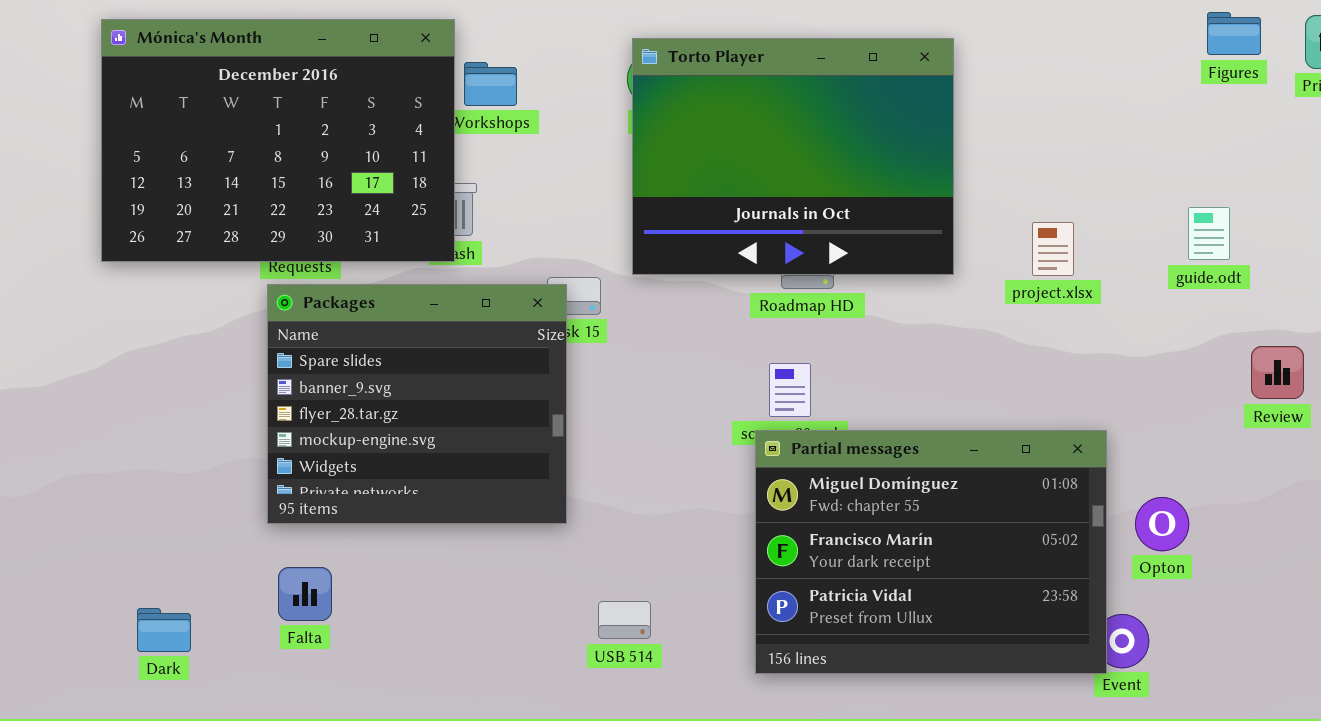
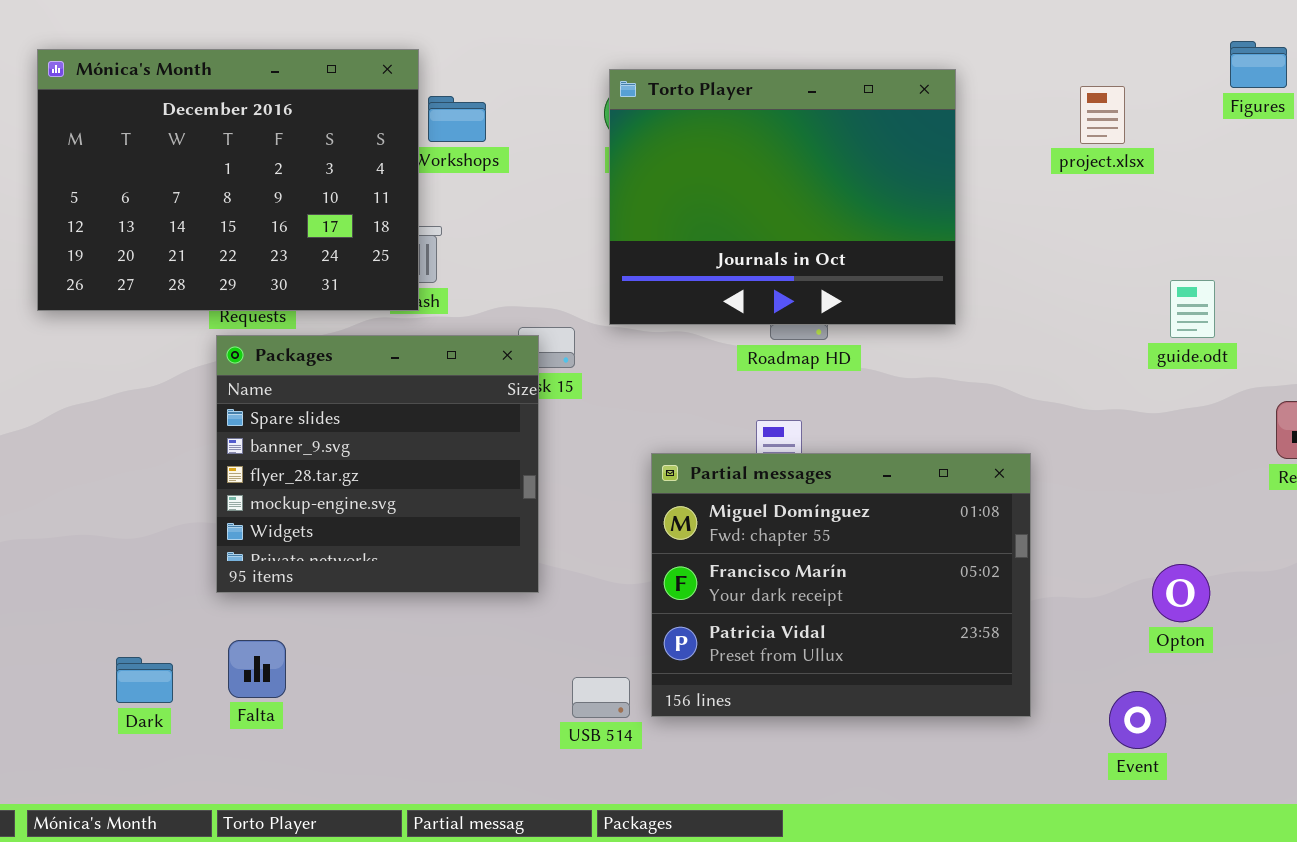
guide.odt: [1188,207,1230,260] -> [1170,280,1215,338], moved
project.xlsx: [1032,222,1074,276] -> [1080,86,1125,144], moved
Partial messages: [755,430,1107,674] -> [651,453,1031,717], moved
Dark: [137,608,191,652] -> [116,657,173,703], moved

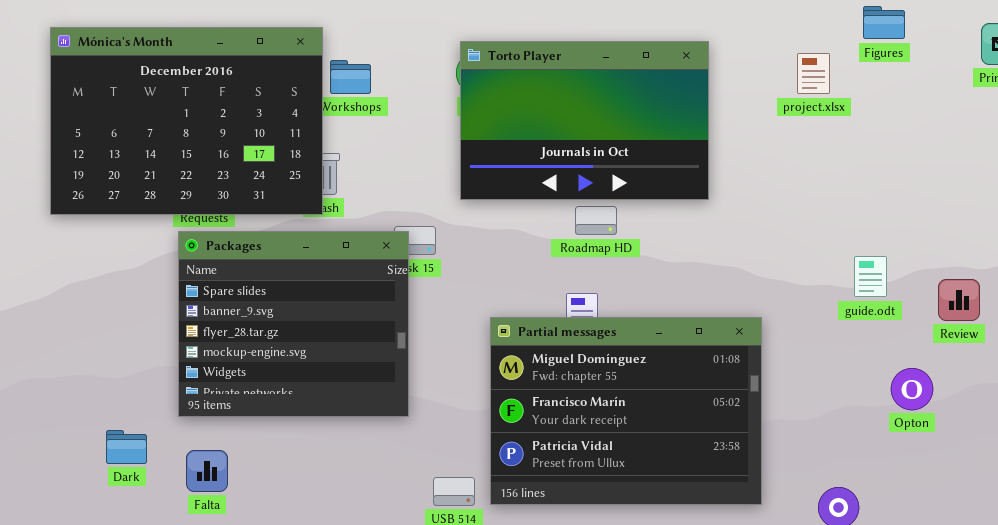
Figures: [1230,41,1287,88] -> [863,6,905,39], moved
Torto Player: [609,69,956,325] -> [460,41,709,200], resized
guide.odt: [1170,280,1215,338] -> [854,256,887,297], moved
Opton: [1152,564,1210,622] -> [891,368,933,410], moved
Dark: [116,657,173,703] -> [106,430,147,464], moved

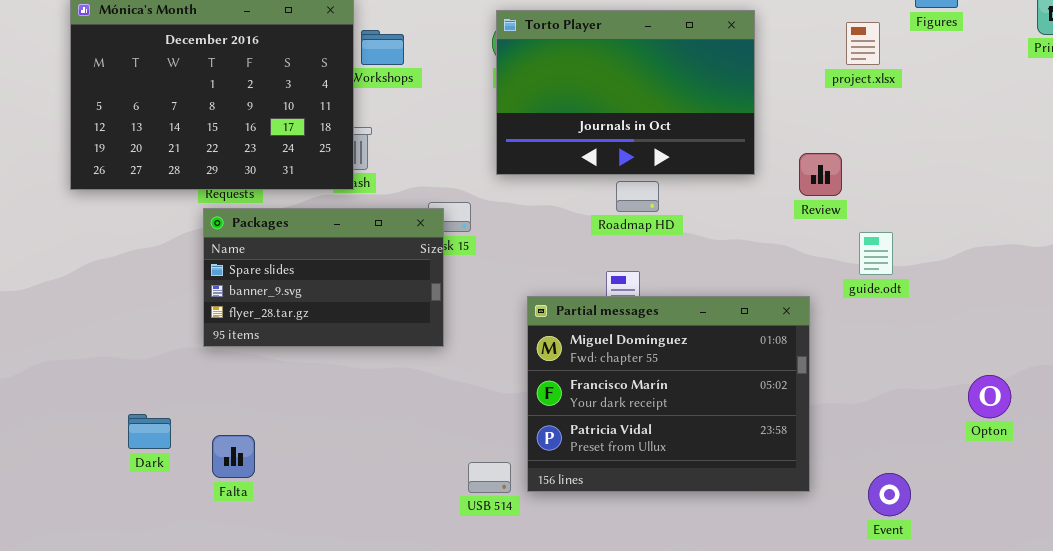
Packages: [178,231,409,417] -> [203,208,444,347], resized
guide.odt: [854,256,887,297] -> [859,232,893,275], moved
Review: [938,279,980,321] -> [799,153,842,196], moved
Opton: [891,368,933,410] -> [968,375,1011,418], moved

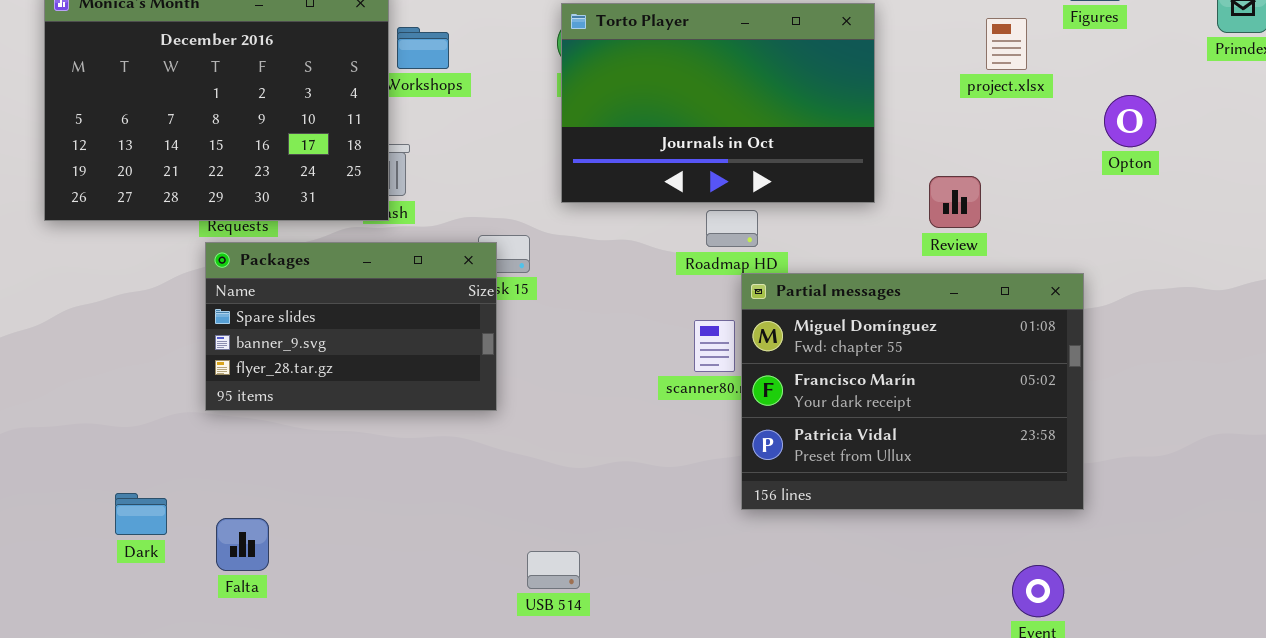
Partial messages: [527,296,810,492] -> [741,273,1084,510], moved
Opton: [968,375,1011,418] -> [1104,95,1156,147], moved

